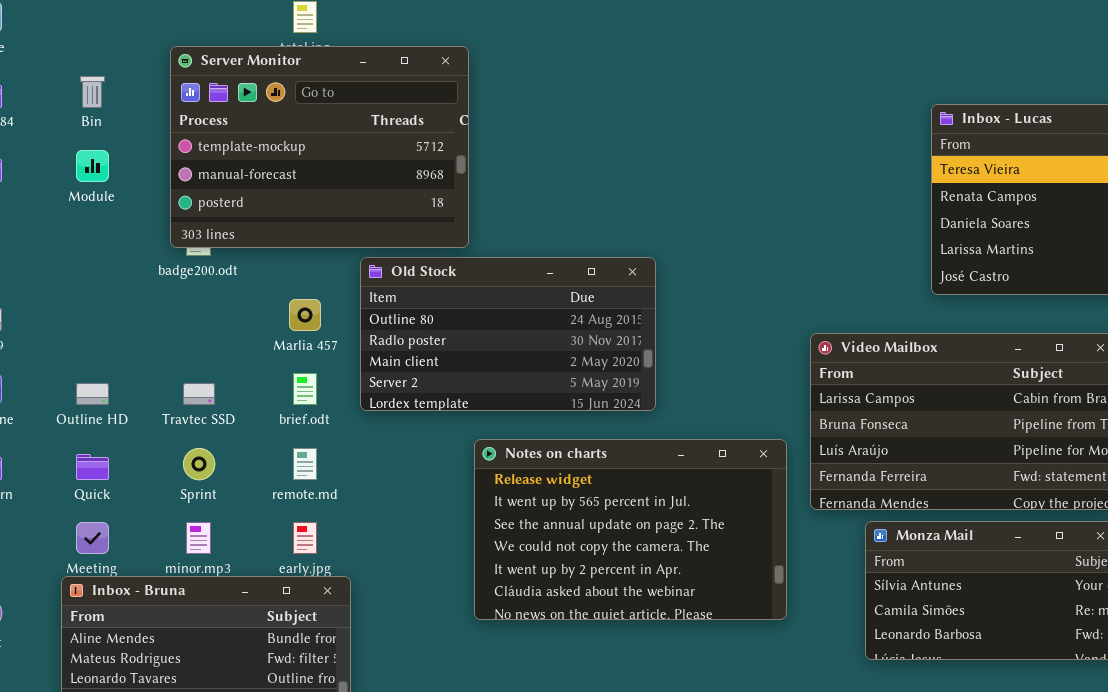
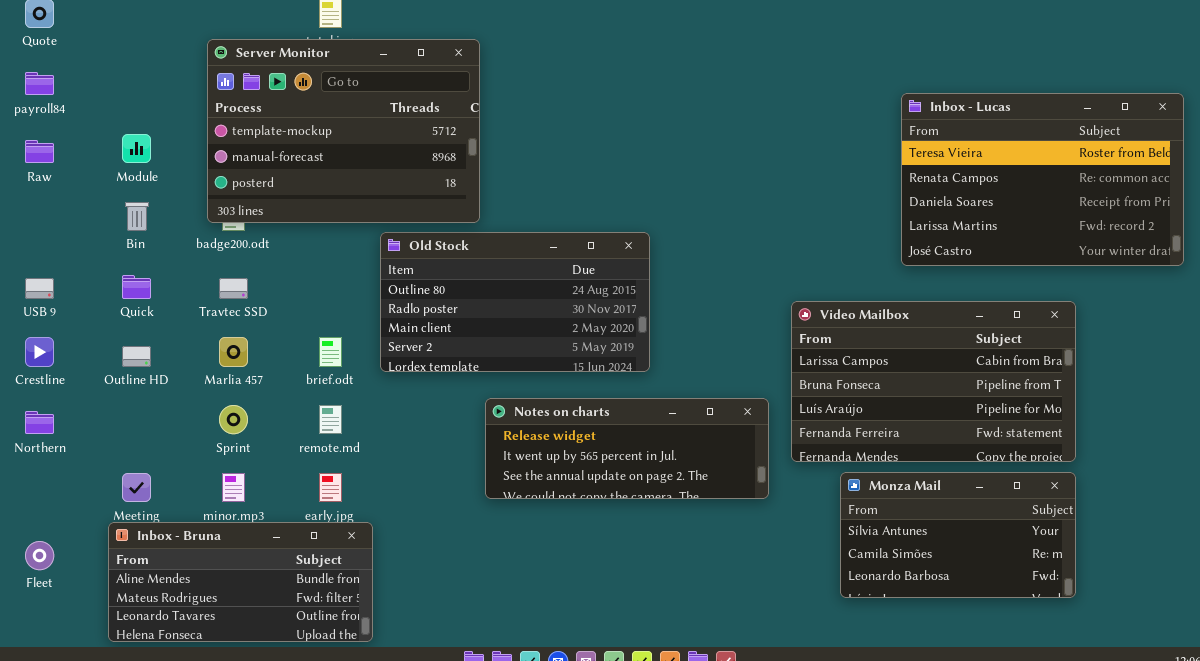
Bin: [80,76,105,108] -> [125,202,149,231], moved
Marlia 457: [289,299,321,331] -> [219,337,248,367], moved
Travtec SSD: [183,383,215,405] -> [219,278,248,299], moved
Notes on charts: [474,439,787,620] -> [485,398,769,499], resized
Quick: [76,454,109,480] -> [122,275,151,299], moved

